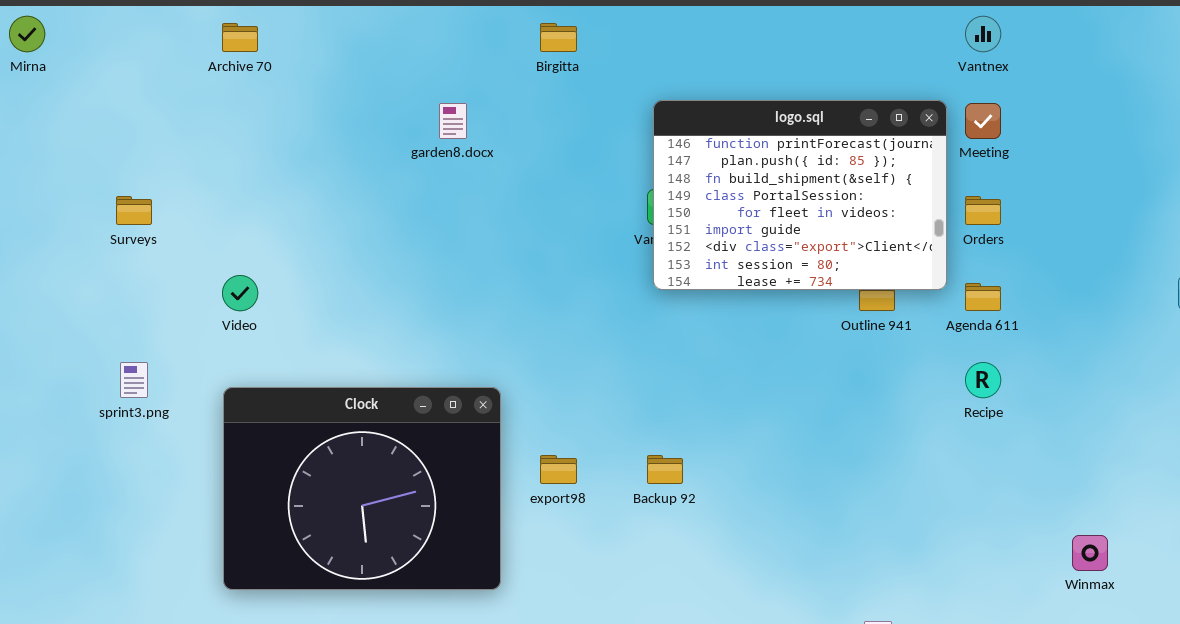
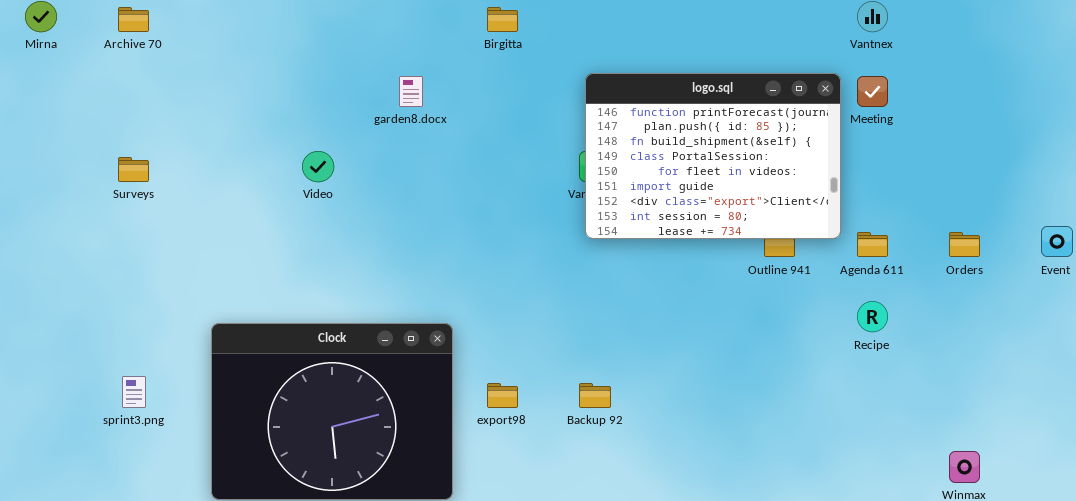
Archive 70: [222,23,258,52] -> [118,7,149,32], moved
Orders: [965,196,1001,225] -> [949,232,980,257], moved
Video: [222,275,258,311] -> [302,151,334,182], moved
sprint3.png: [120,362,148,398] -> [122,376,146,408], moved

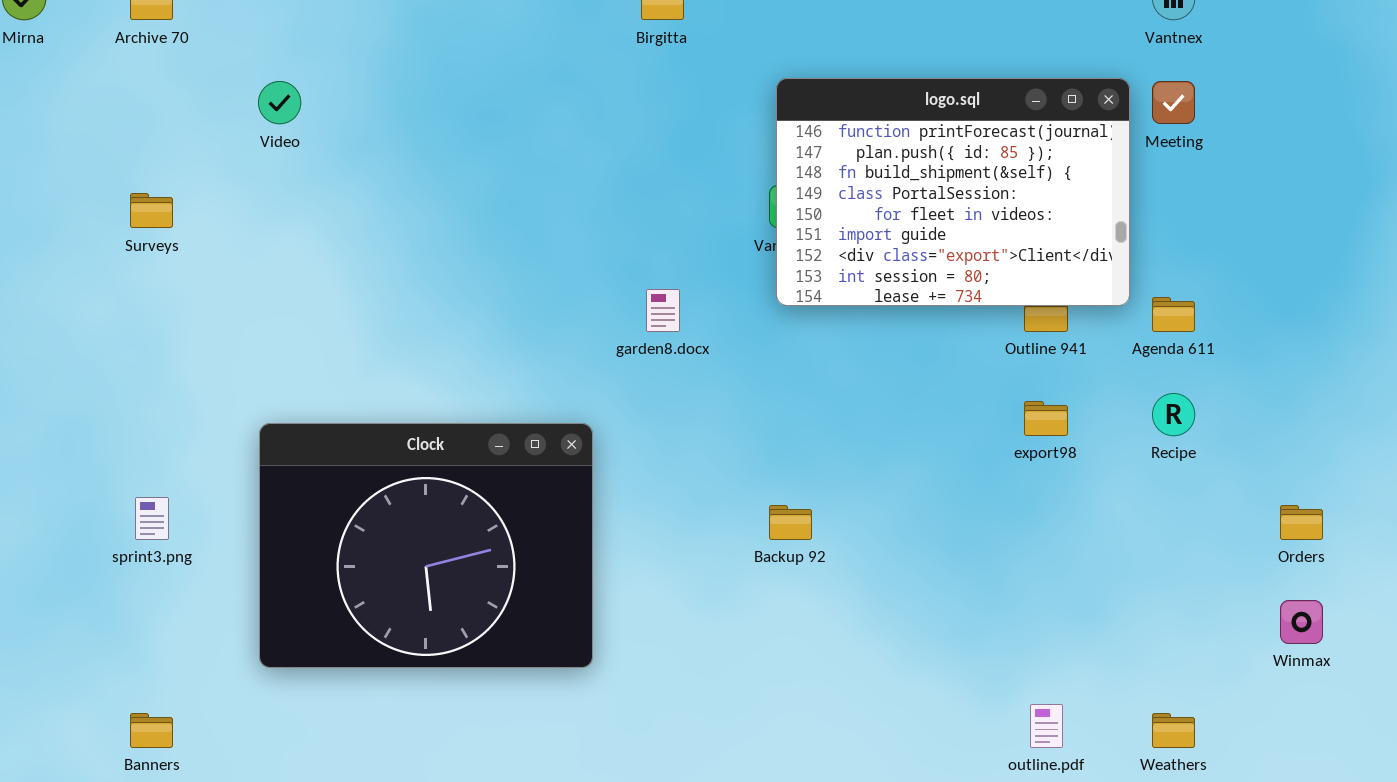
garden8.docx: [399,76,423,107] -> [646,289,680,332], moved
Video: [302,151,334,182] -> [258,81,301,124], moved
Orders: [949,232,980,257] -> [1280,505,1323,540], moved
export98: [487,383,518,408] -> [1024,401,1068,436], moved

